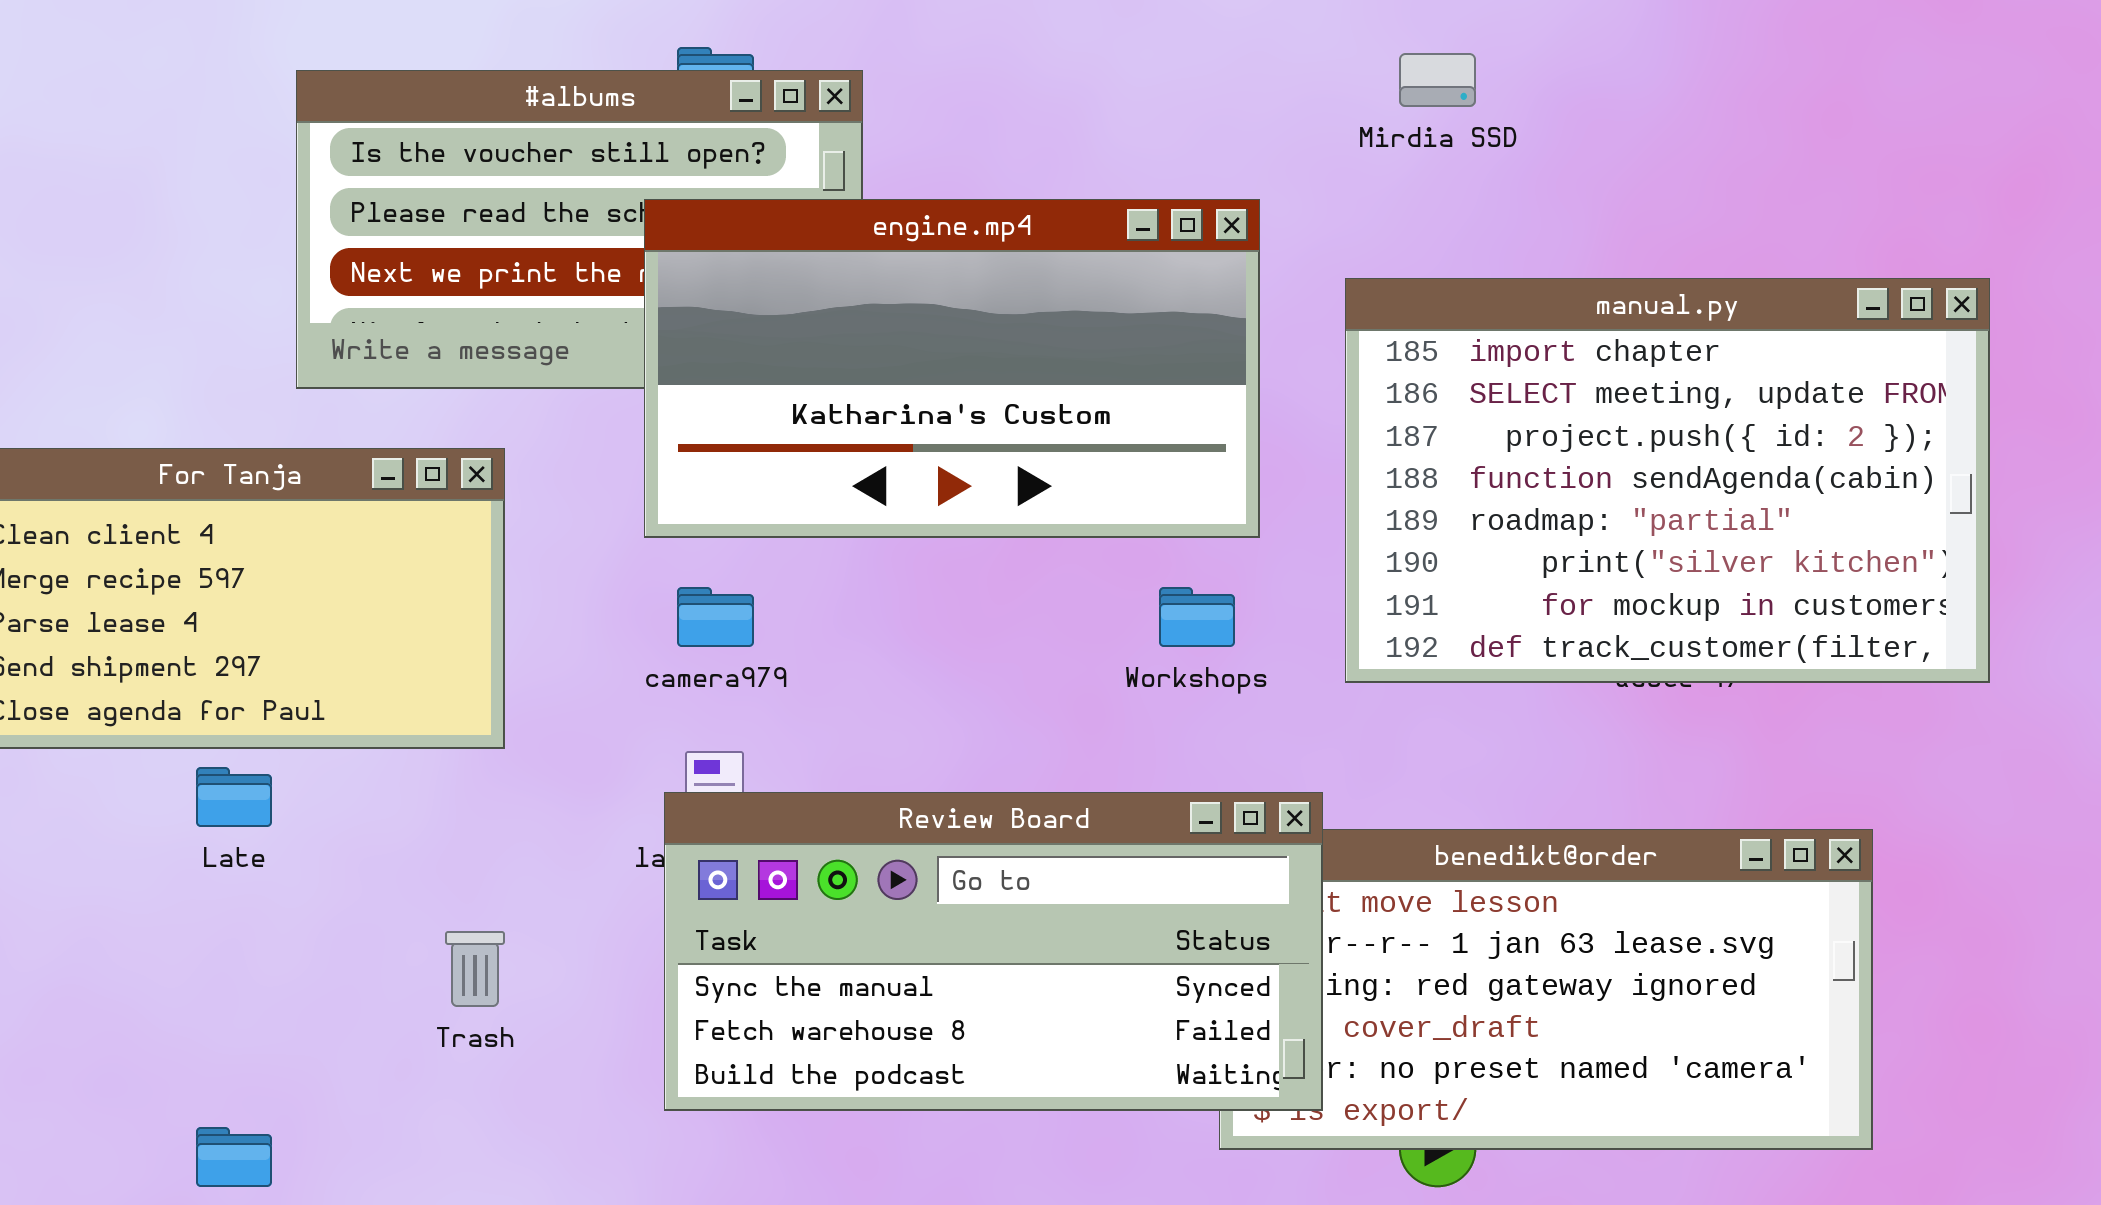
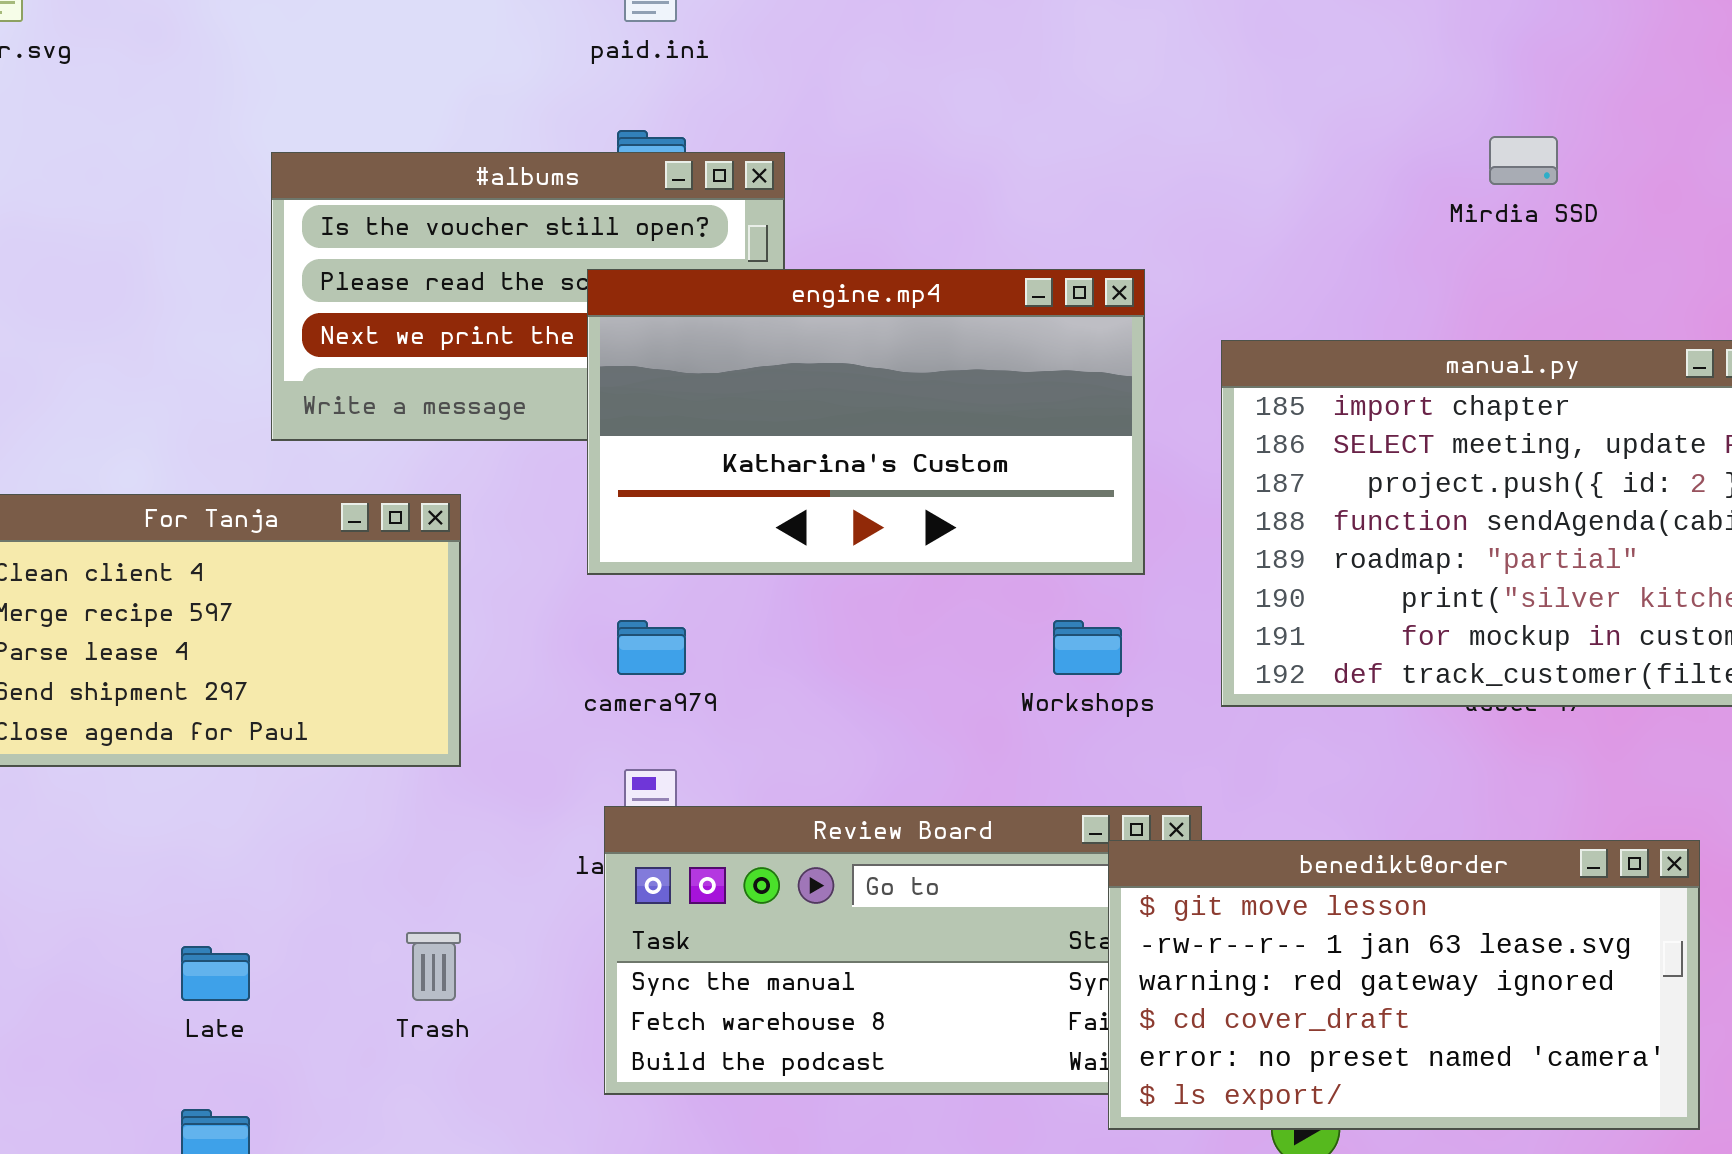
Mirdia SSD: [1399,53,1476,107] -> [1489,136,1558,185], moved
Late: [196,767,272,827] -> [181,946,250,1001], moved
benedikt@order: [1219,829,1873,1150] -> [1108,840,1700,1130], raised

